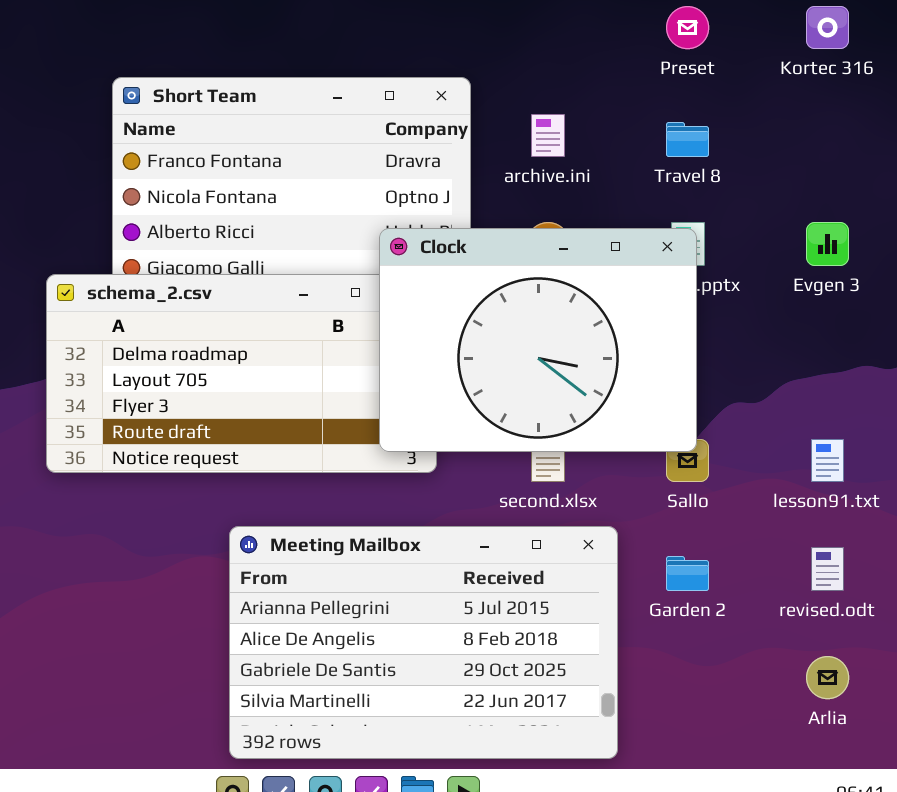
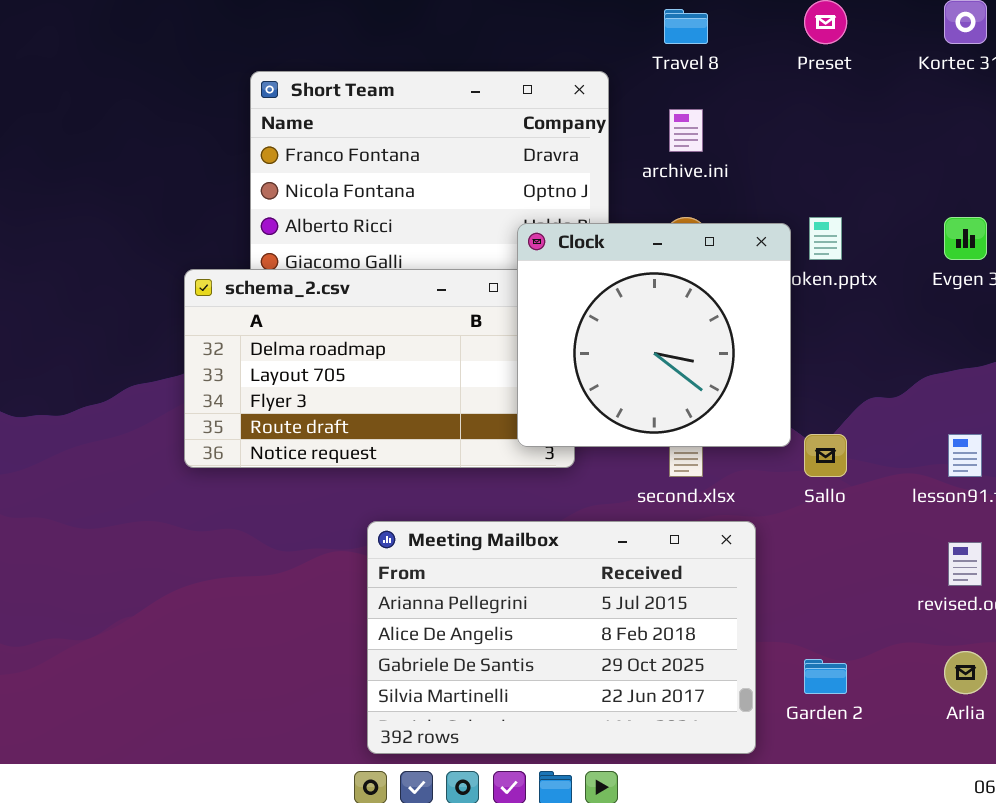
Travel 8: [666,122,709,157] -> [664,9,708,44], moved
Clock: [379,228,697,452] -> [517,223,791,447], resized
Garden 2: [666,556,709,591] -> [804,659,847,694], moved

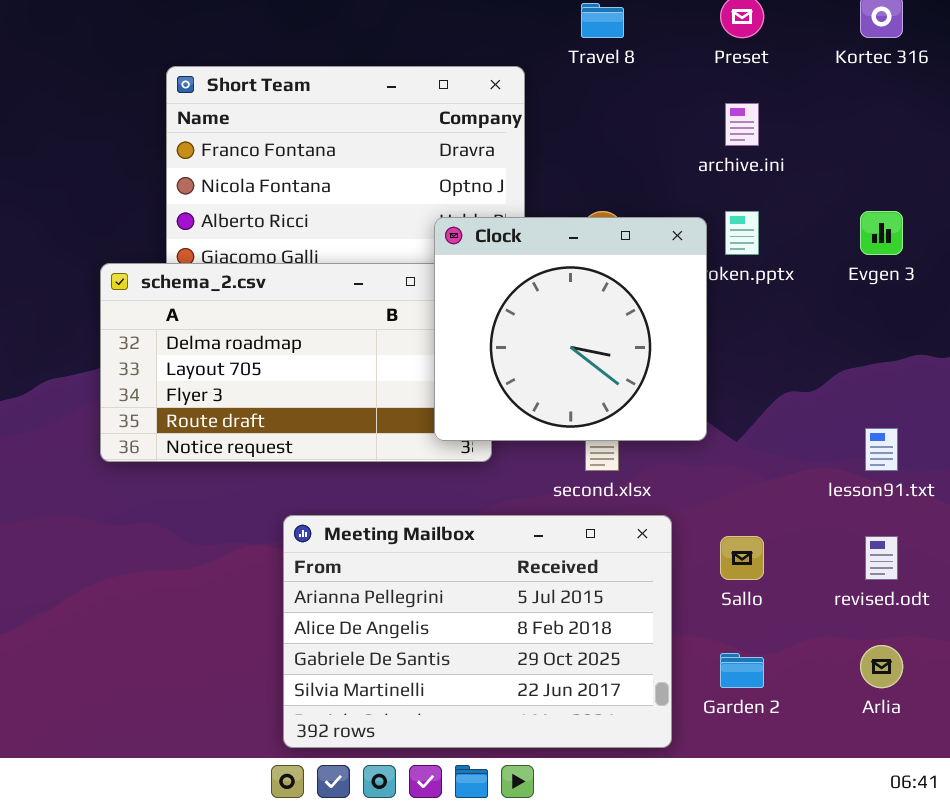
archive.ini: [669,109,703,152] -> [725,103,759,146], moved
Sallo: [804,434,847,477] -> [720,536,764,580], moved

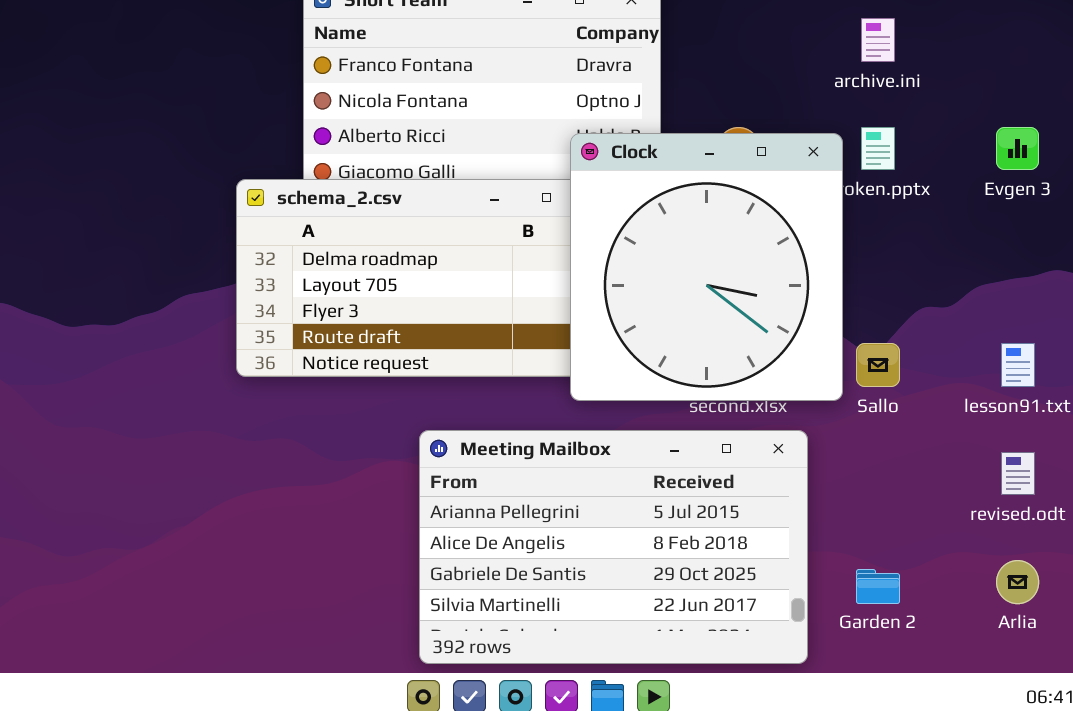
Clock: [434,217,707,441] -> [570,133,843,401], resized
Sallo: [720,536,764,580] -> [856,343,900,387], moved

